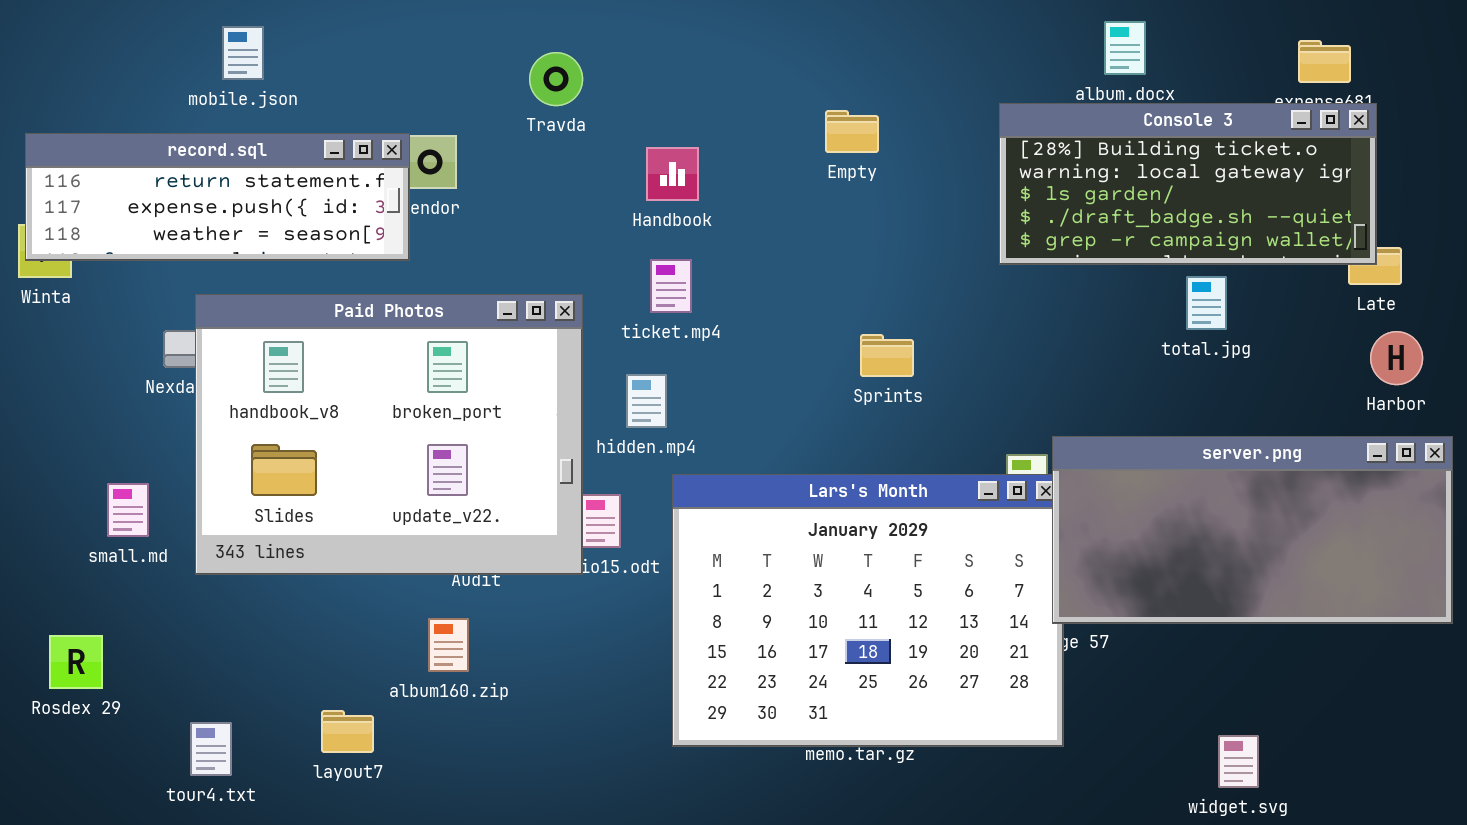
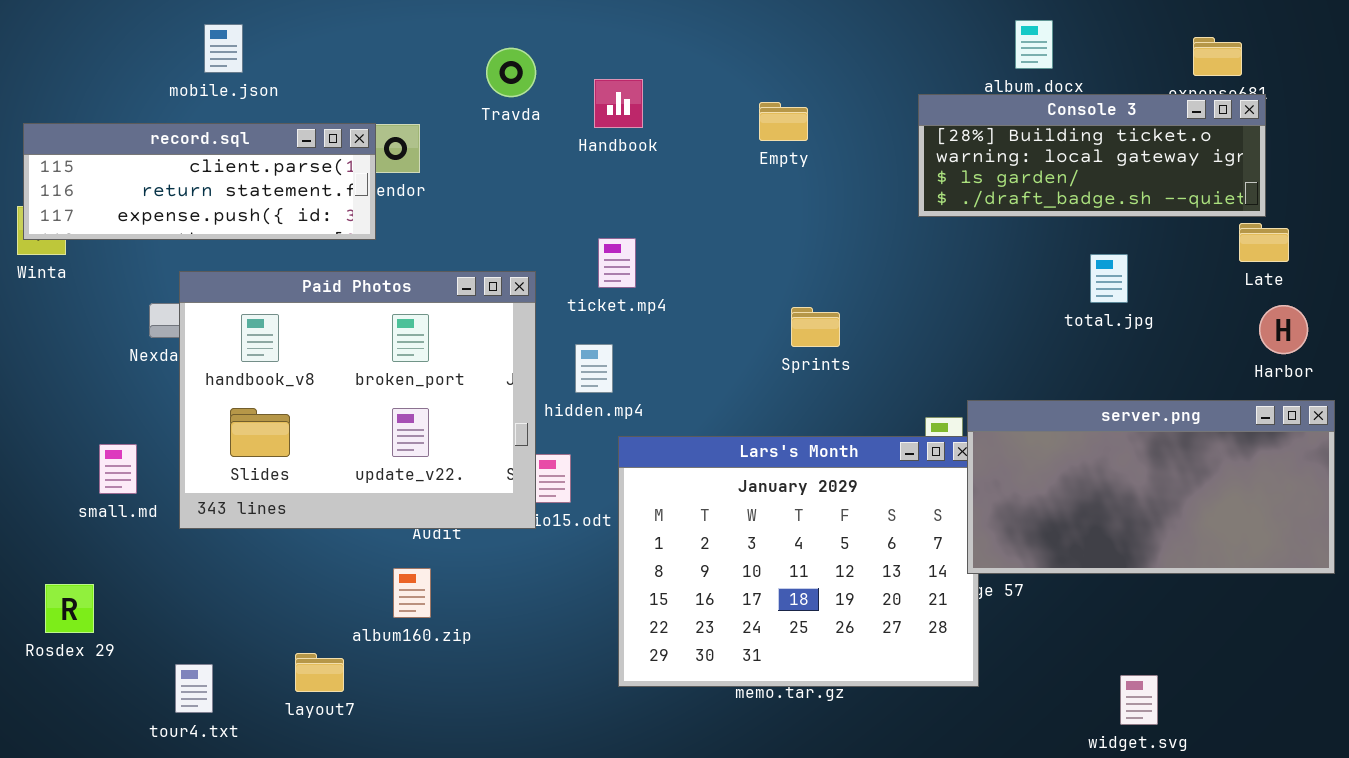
Console 3: [999,103,1377,265] -> [918,94,1266,217], resized
record.sql: [25,133,410,261] -> [23,123,376,240], scrolled up 1 row
Handbook: [646,147,699,201] -> [594,79,643,128], moved

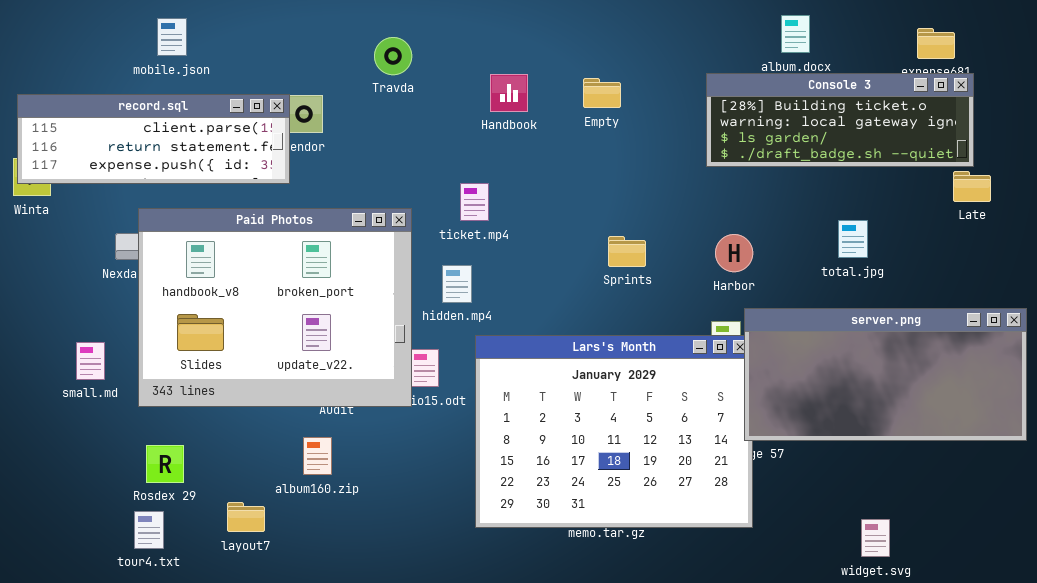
Handbook: [594,79,643,128] -> [490,74,528,112], moved
total.jpg: [1090,254,1128,303] -> [838,220,868,258], moved
Harbor: [1259,305,1308,354] -> [715,234,753,272], moved
Rosdex 29: [45,584,94,633] -> [146,445,184,483], moved

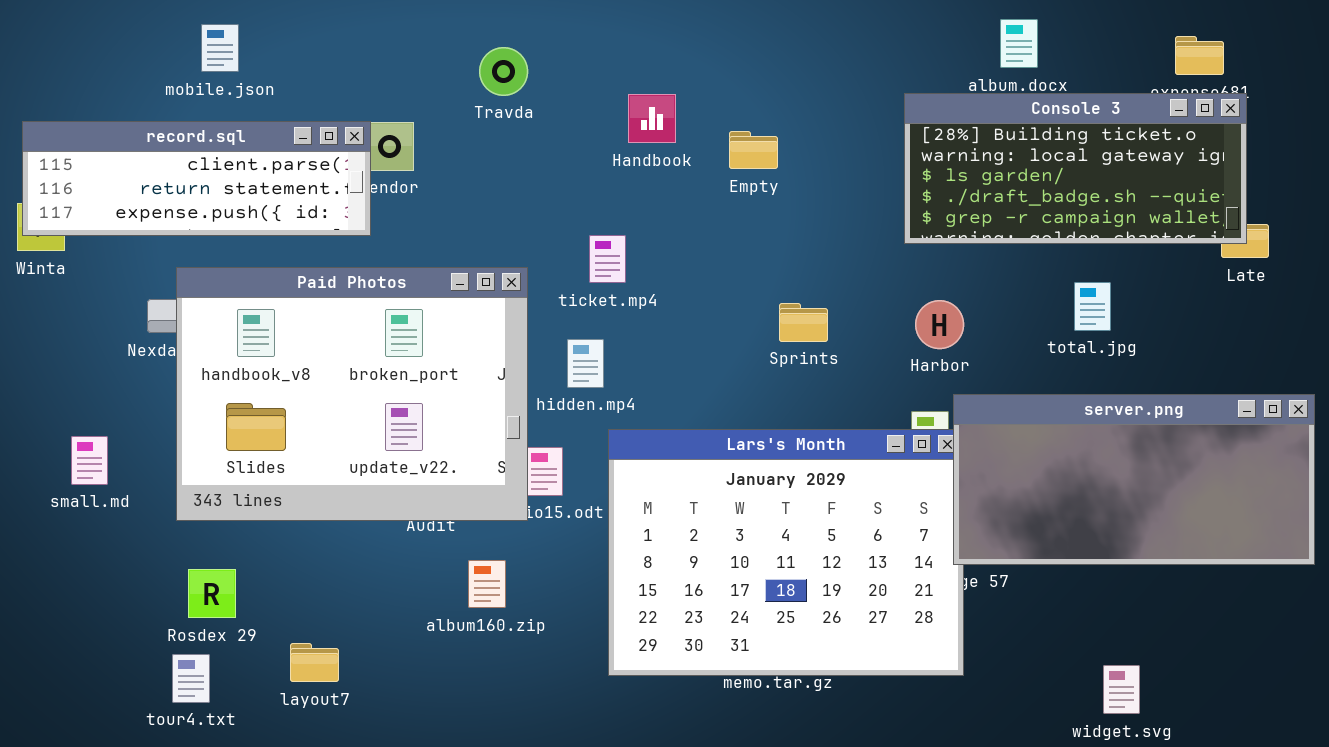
Console 3: [706,73,974,167] -> [904,93,1247,244], resized
Empty: [583,78,621,108] -> [729,131,778,169], moved
small.md: [76,342,105,380] -> [71,436,108,485], moved
album160.zip: [303,437,332,475] -> [468,560,506,608], moved

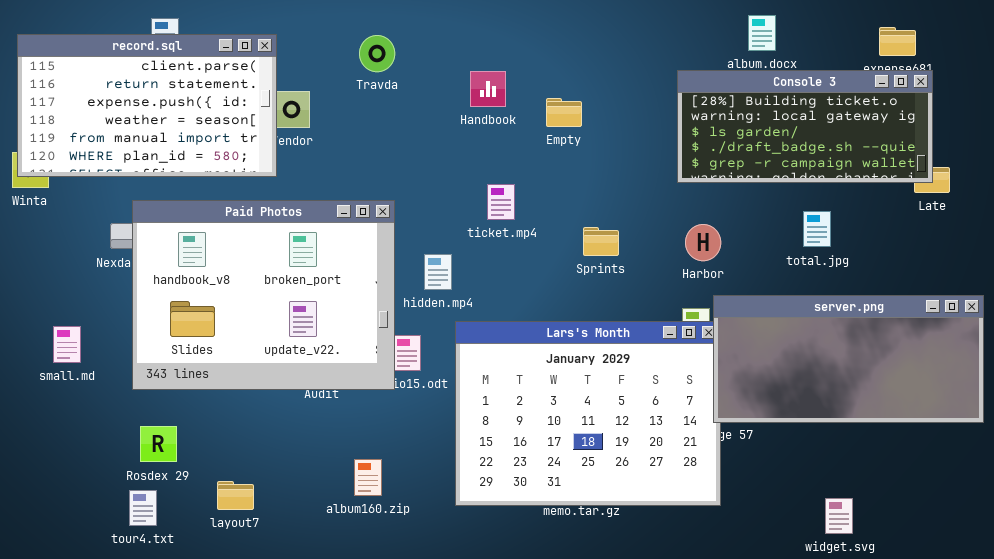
record.sql: [22,121,371,236] -> [17,34,277,177], resized
ticket.mp4: [589,235,626,283] -> [487,184,515,220], moved
album160.zip: [468,560,506,608] -> [354,459,382,496], moved

